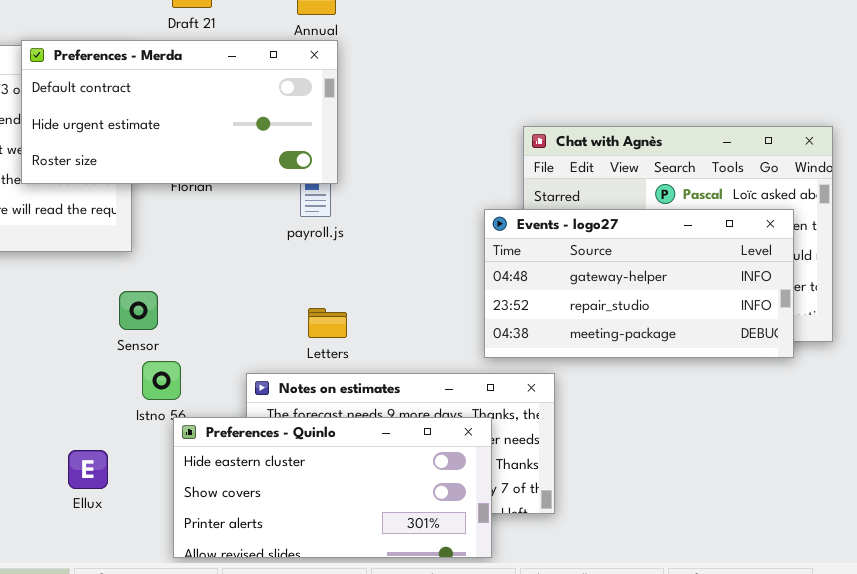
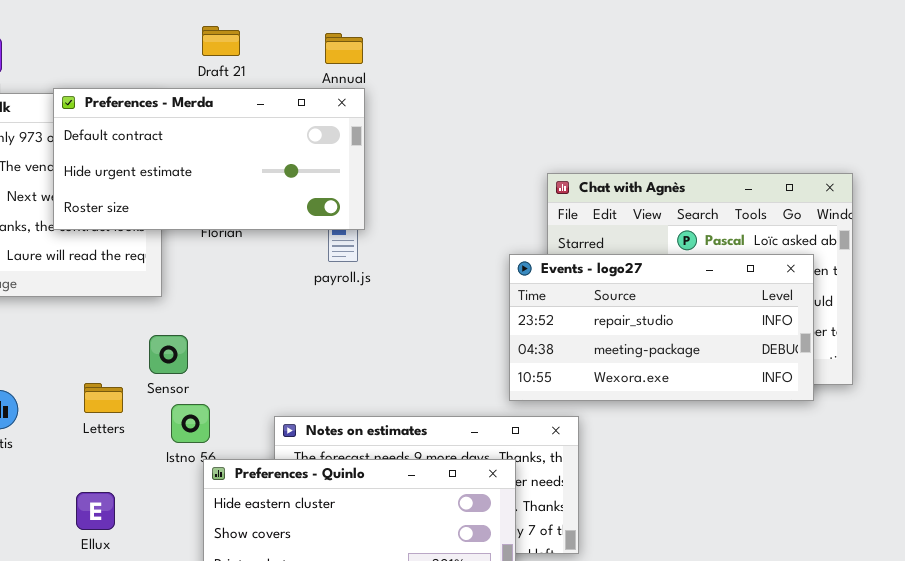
Events - logo27: [484,209,794,358] -> [509,254,814,401], scrolled down 1 row
Letters: [308,308,347,338] -> [84,383,123,413], moved
Ellux: [68,450,108,489] -> [76,492,115,530], moved

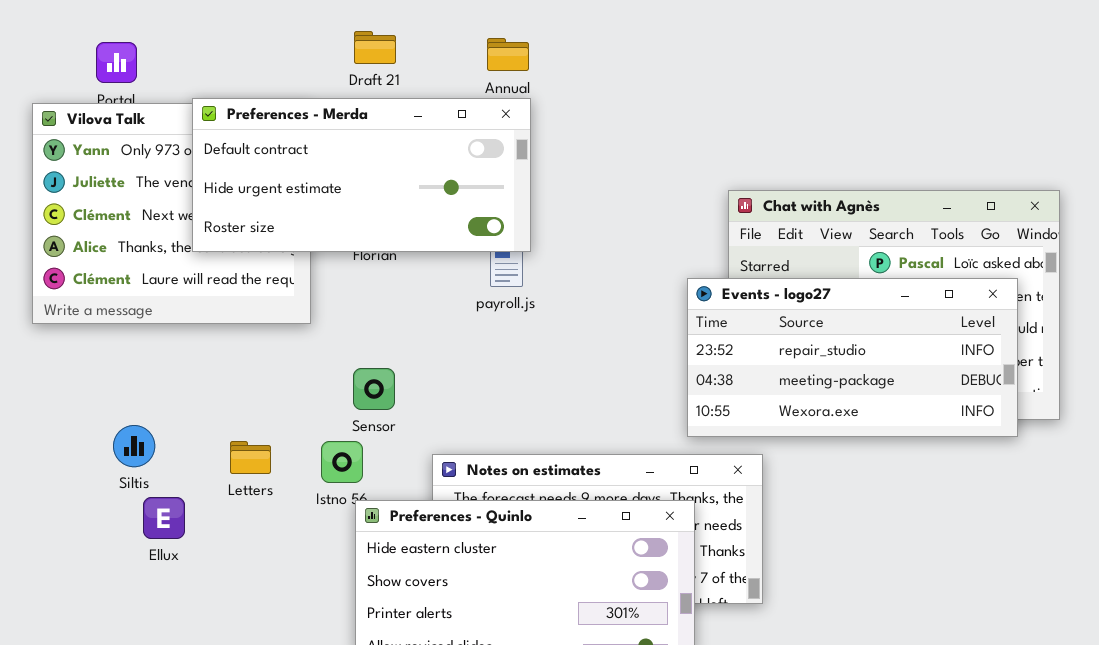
Sensor: [149,335,188,374] -> [353,368,395,410], moved
Letters: [84,383,123,413] -> [230,441,271,474], moved
Ellux: [76,492,115,530] -> [143,497,185,539], moved

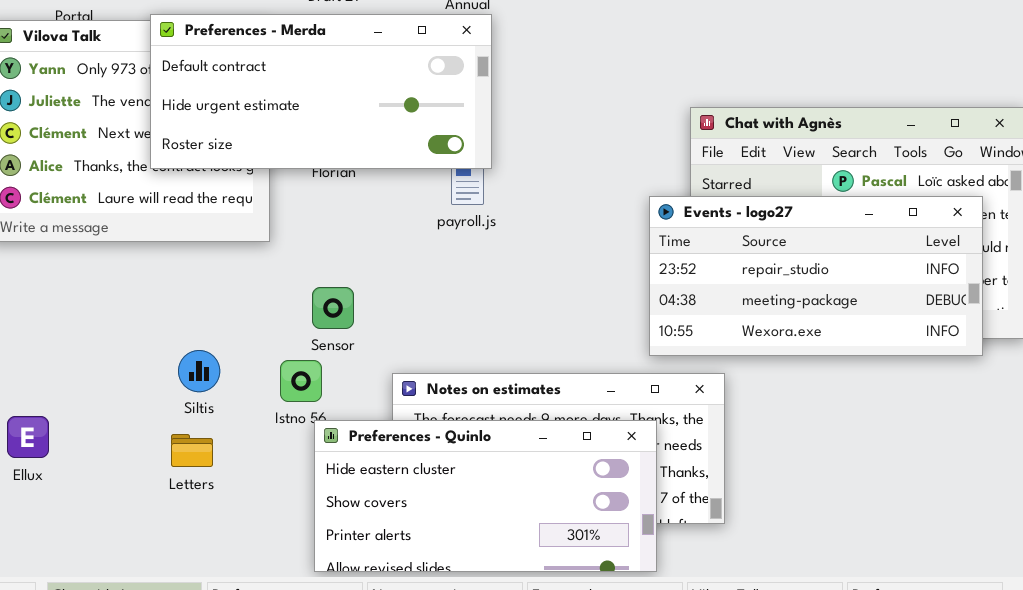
Siltis: [113,425,155,467] -> [178,350,220,392], moved
Letters: [230,441,271,474] -> [171,434,213,467], moved
Ellux: [143,497,185,539] -> [7,416,49,458], moved

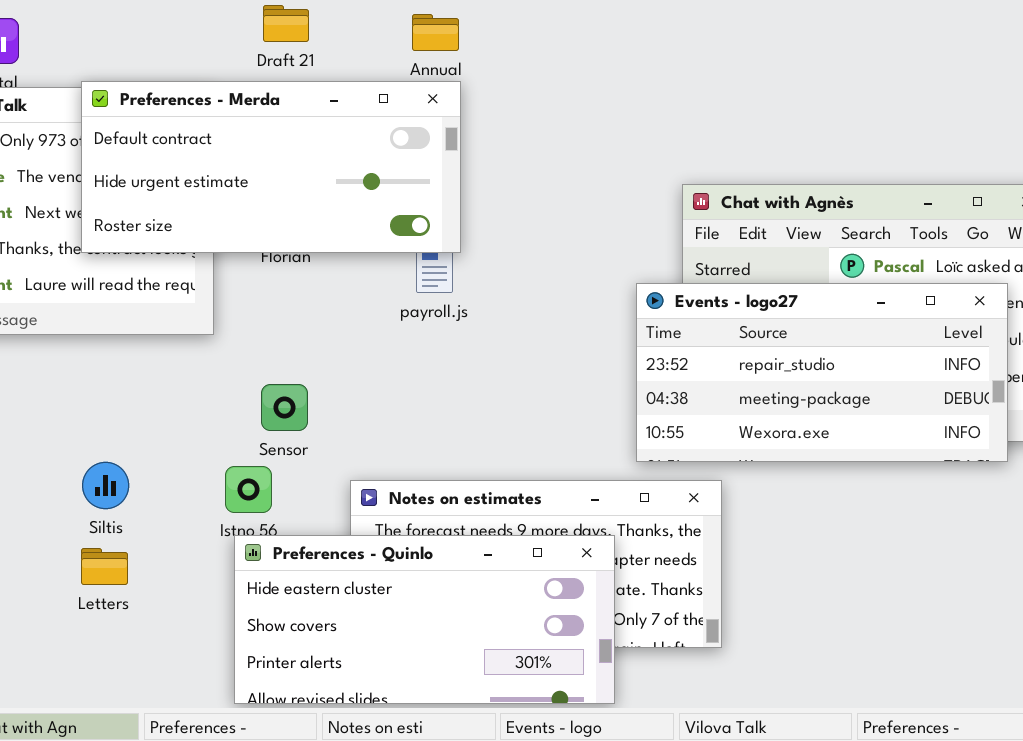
Siltis: [178,350,220,392] -> [82,462,129,509], moved
Preferences - Quinlo: [314,420,657,572] -> [234,535,615,704], moved
Letters: [171,434,213,467] -> [81,548,128,585], moved

